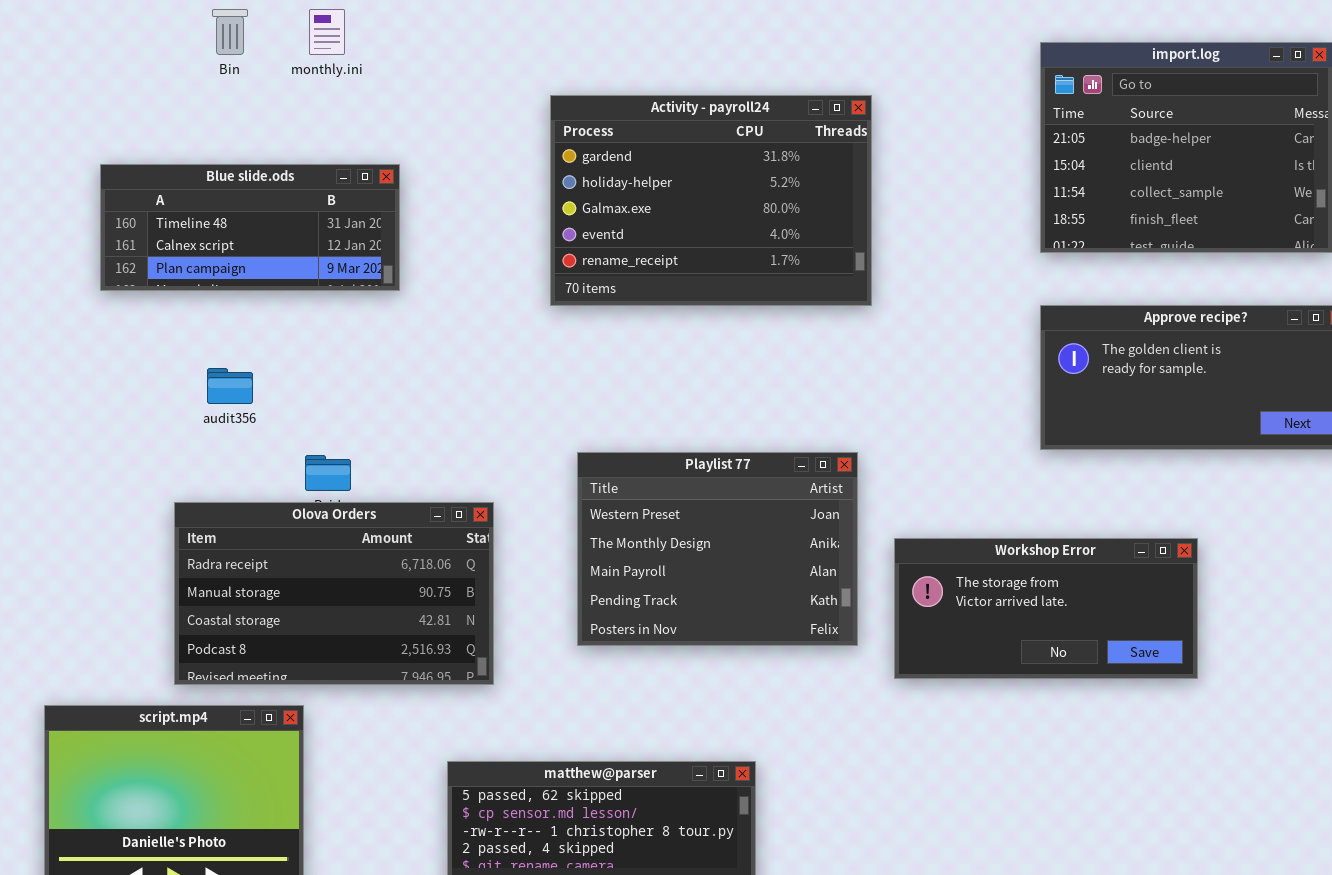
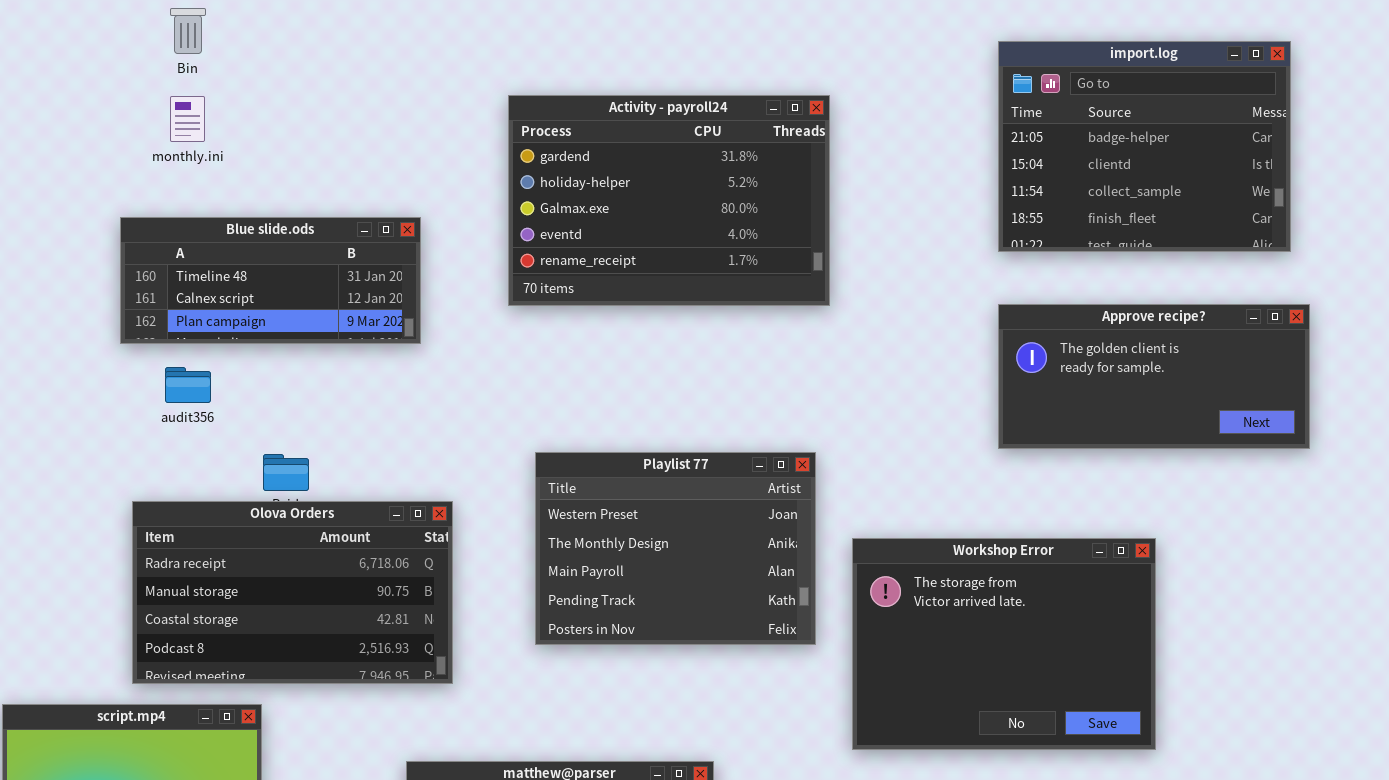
monthly.ini: [309,9,345,55] -> [170,96,205,142], moved
Blue slide.ods: [100,164,400,291] -> [120,217,421,344], moved
Workshop Error: [894,538,1198,679] -> [852,538,1156,750], resized

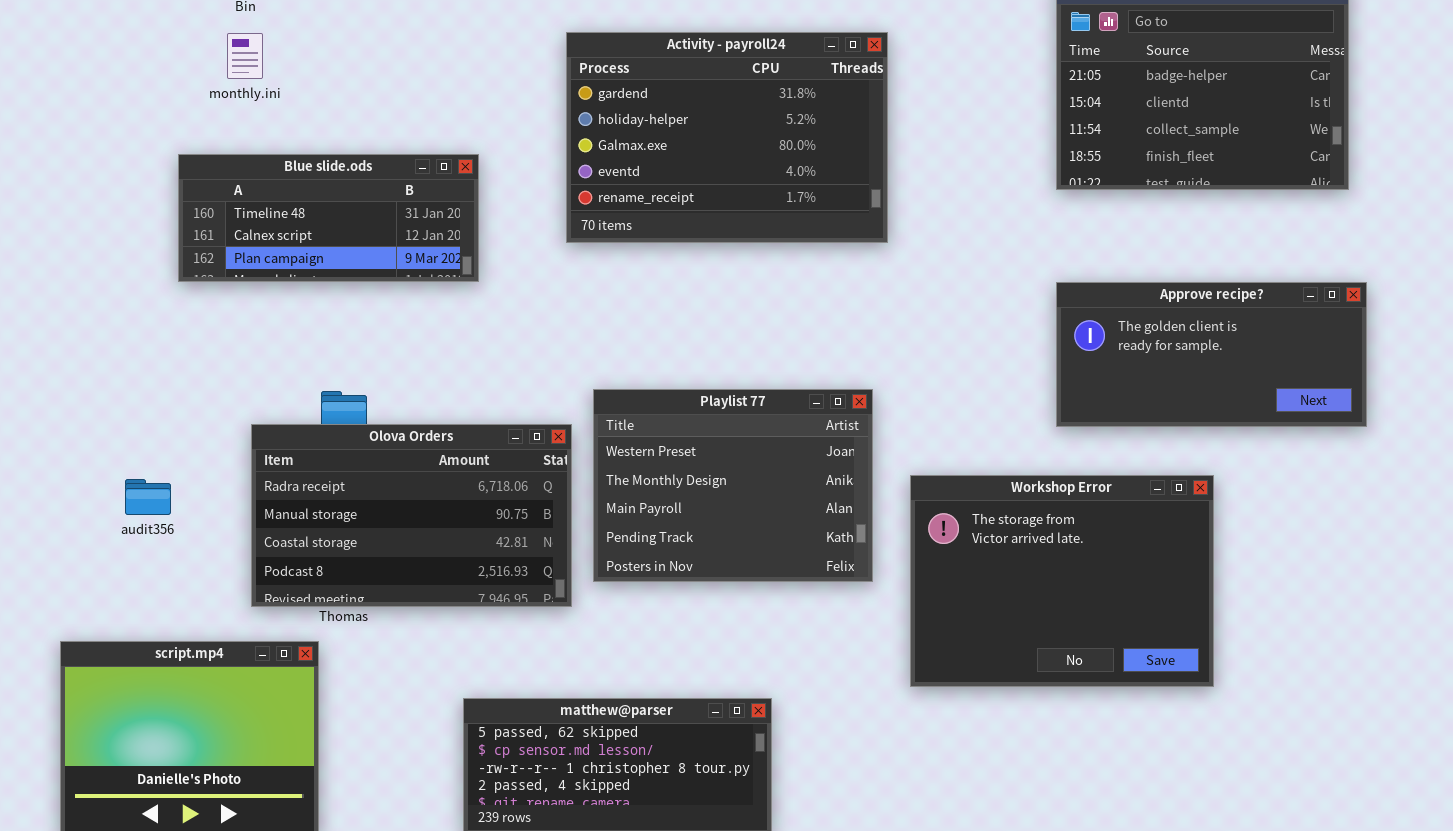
Approve recipe?: [998,304,1310,449] -> [1056,282,1367,427], moved
audit356: [165,367,211,403] -> [125,479,171,515], moved
Olova Orders: [132,501,453,684] -> [251,424,572,607], moved

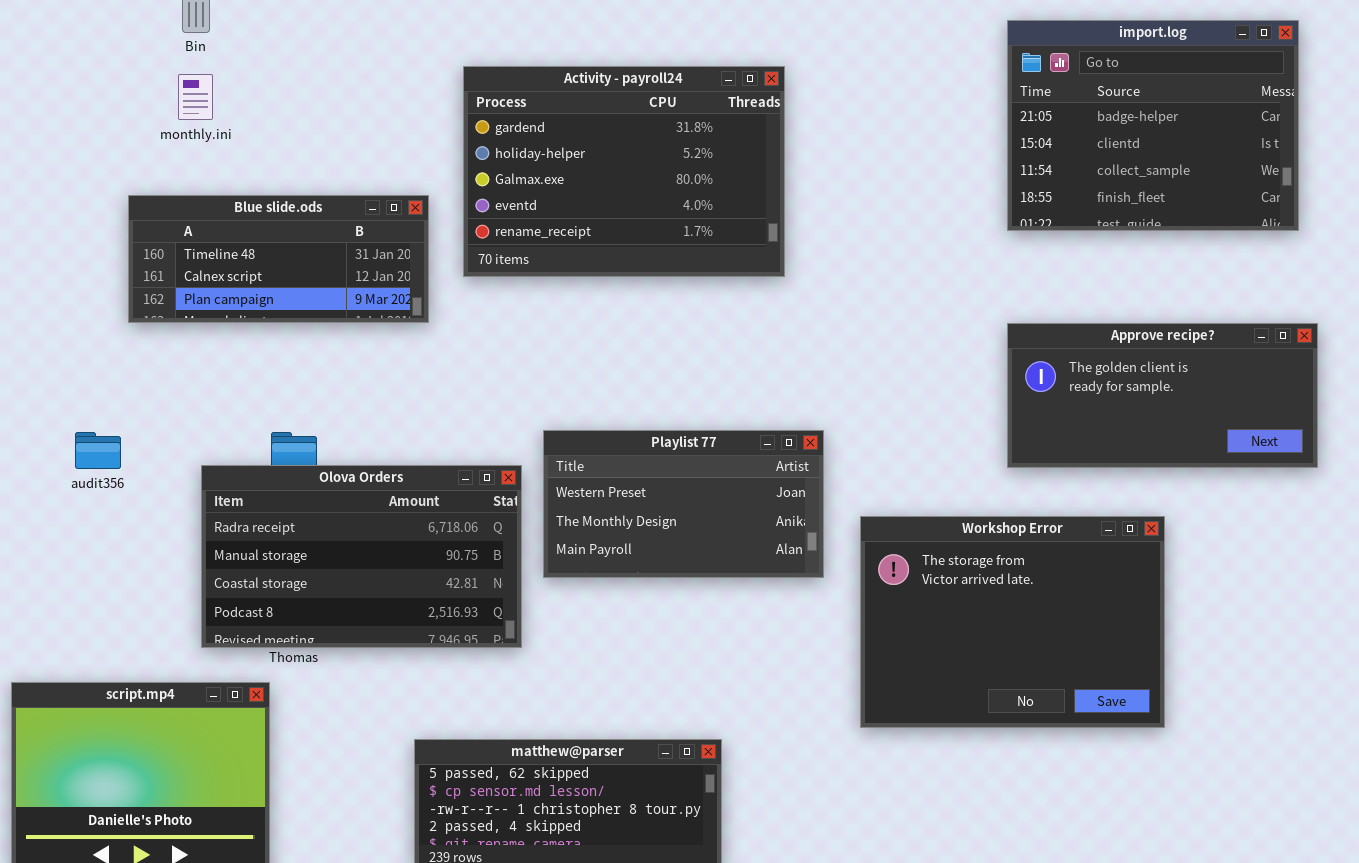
Activity - payroll24: [566,32,888,243] -> [463,66,785,277], moved
Playlist 77: [593,389,873,582] -> [543,430,824,578], resized
audit356: [125,479,171,515] -> [75,432,121,469], moved

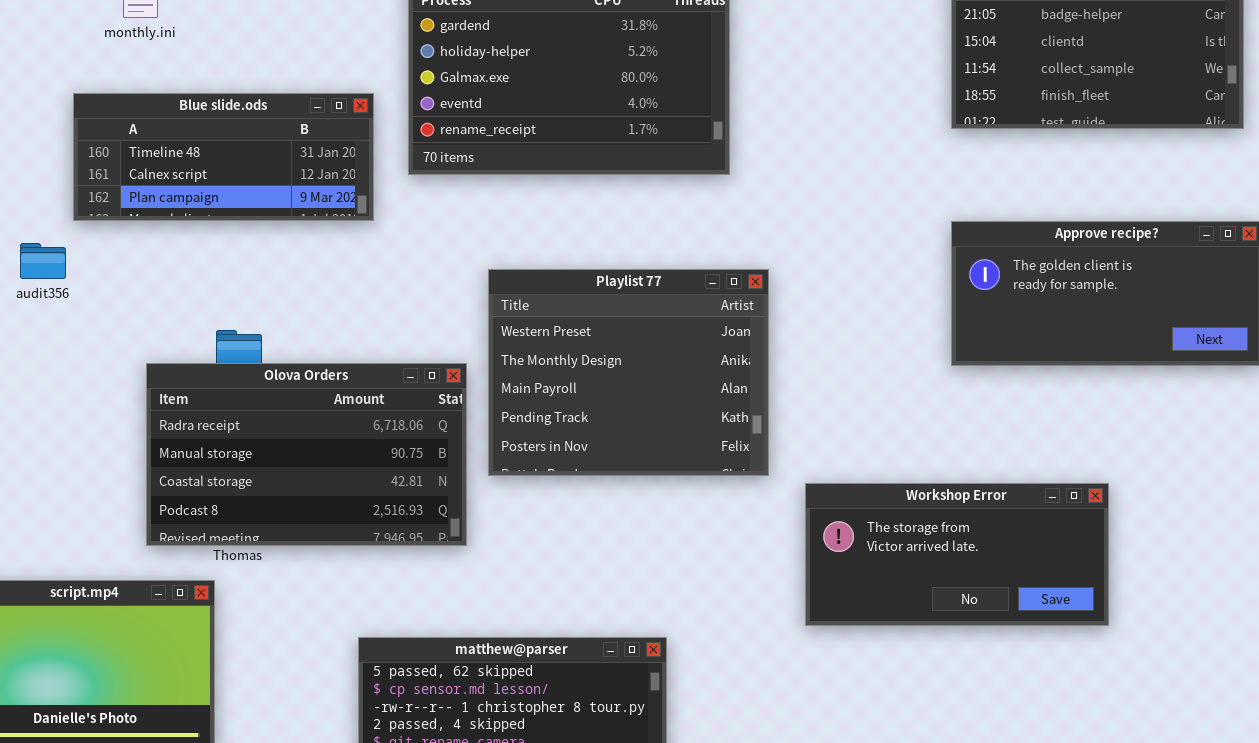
Playlist 77: [543,430,824,578] -> [488,269,769,476], resized
audit356: [75,432,121,469] -> [20,243,66,279], moved
Workshop Error: [860,516,1165,728] -> [805,483,1109,626], resized

